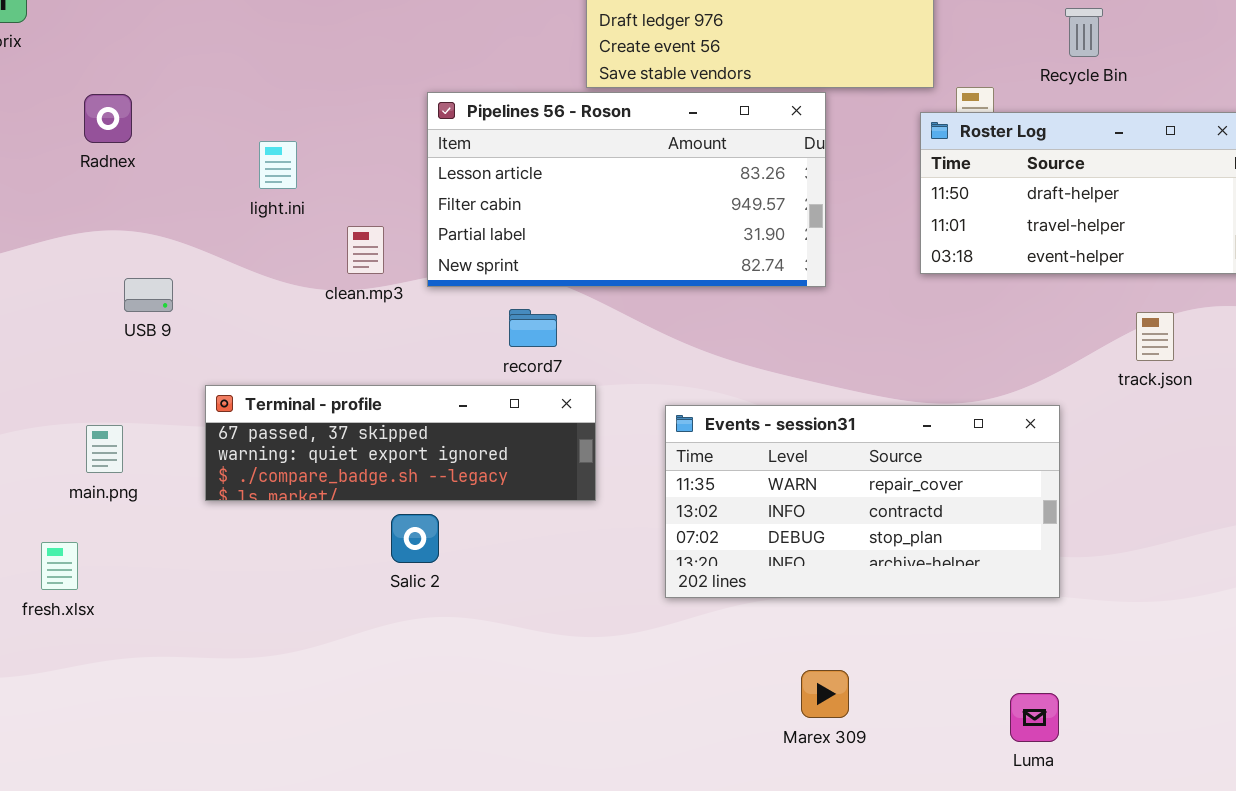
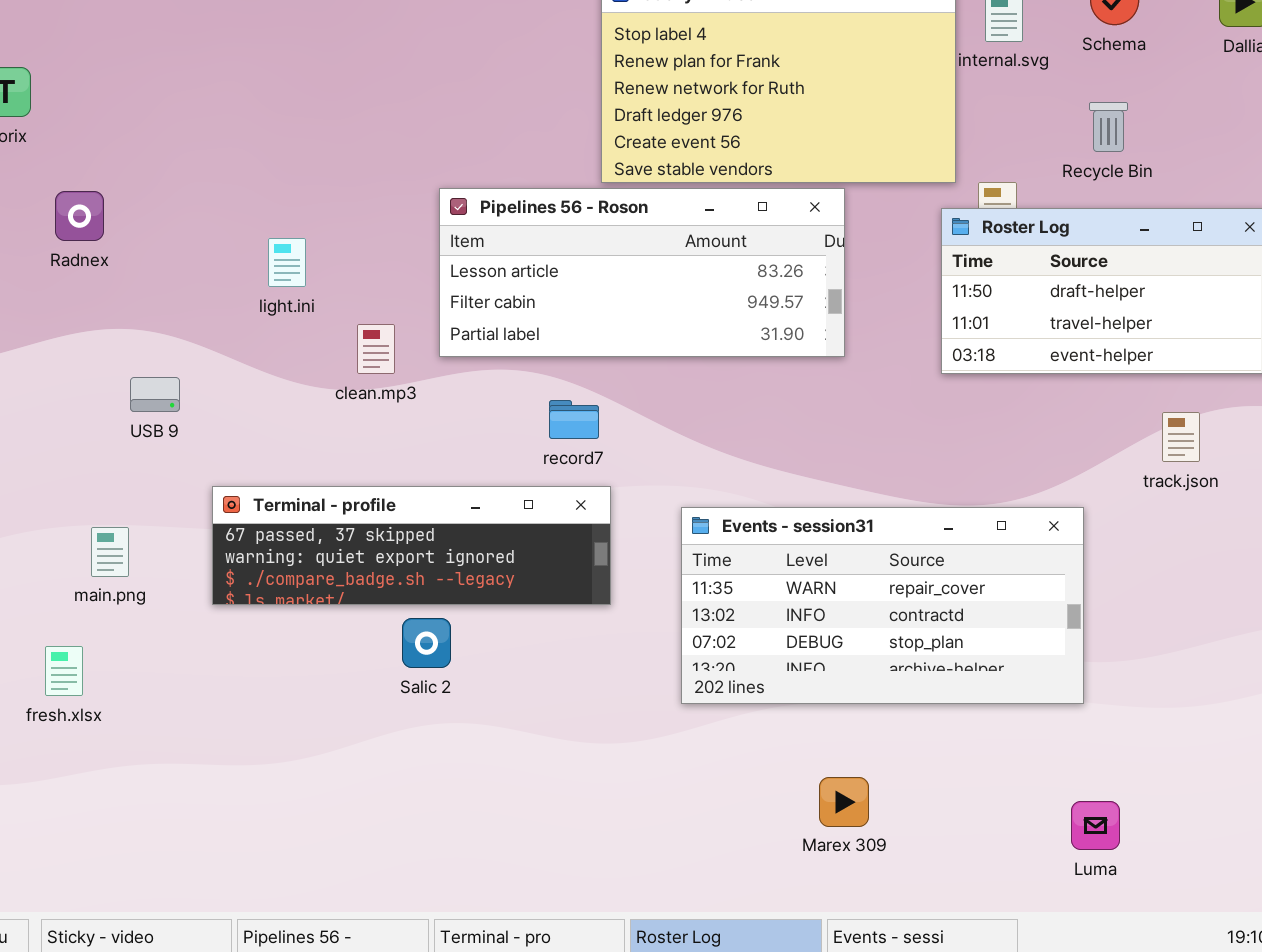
Pipelines 56 - Roson: [427,92,826,287] -> [439,188,845,357], resized
Radnex: [84,94,132,143] -> [55,191,104,241], moved
record7: [509,309,557,347] -> [549,400,599,439], moved
Luma: [1010,693,1059,742] -> [1071,801,1120,850], moved

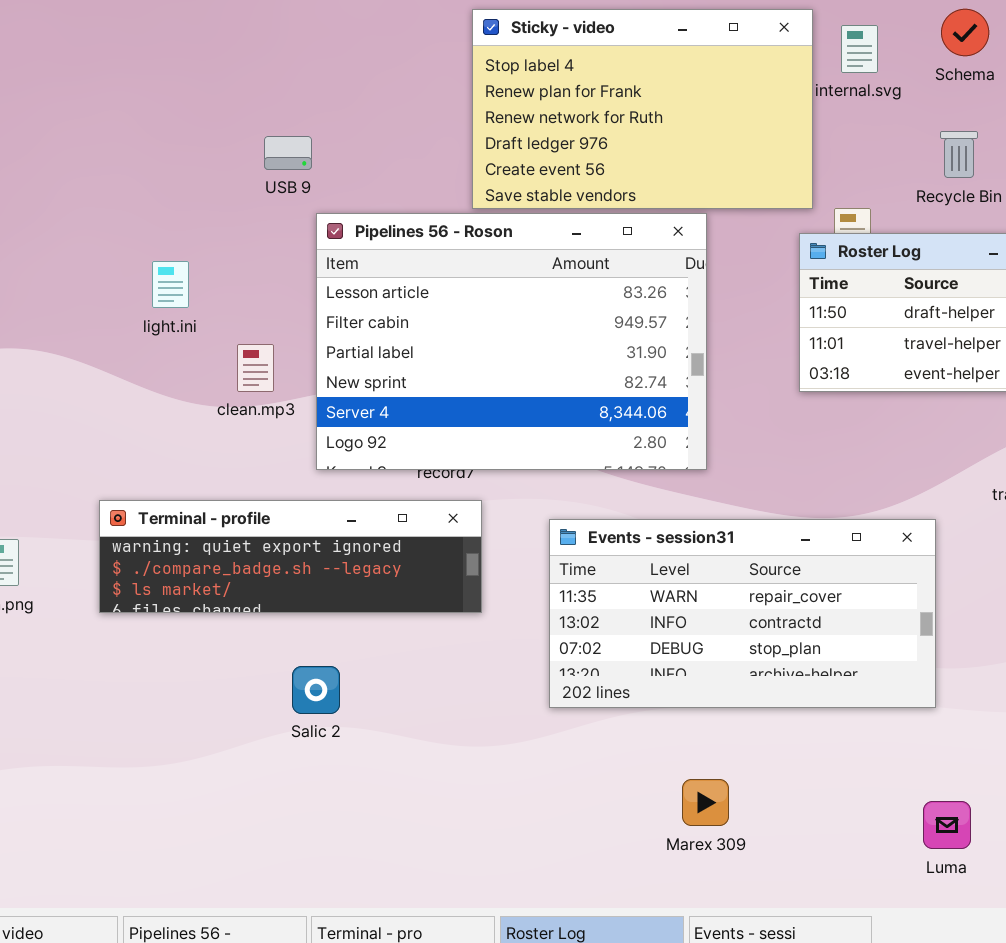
Pipelines 56 - Roson: [439,188,845,357] -> [316,213,707,470], resized
USB 9: [130,377,180,412] -> [264,136,312,170], moved
Terminal - profile: [212,486,611,605] -> [99,500,482,613], scrolled down 1 row
Salic 2: [402,618,451,668] -> [292,666,340,714], moved

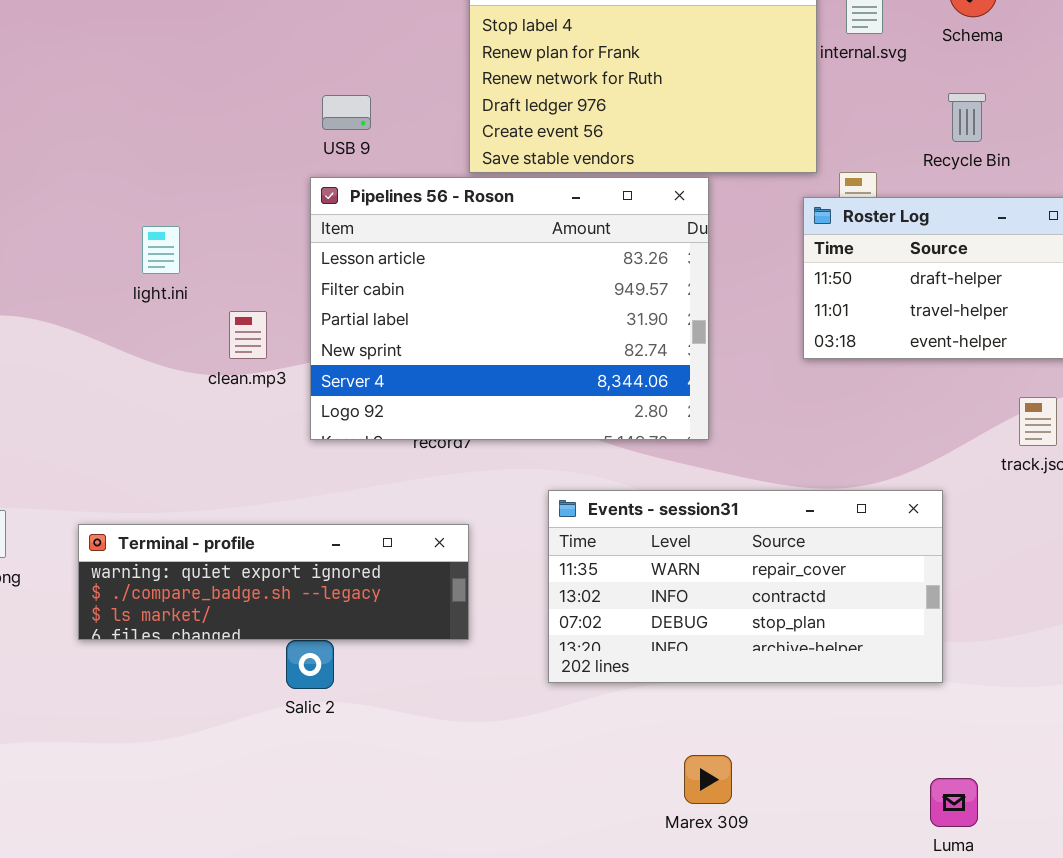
USB 9: [264,136,312,170] -> [322,95,371,130], moved
Terminal - profile: [99,500,482,613] -> [78,524,469,640], moved

